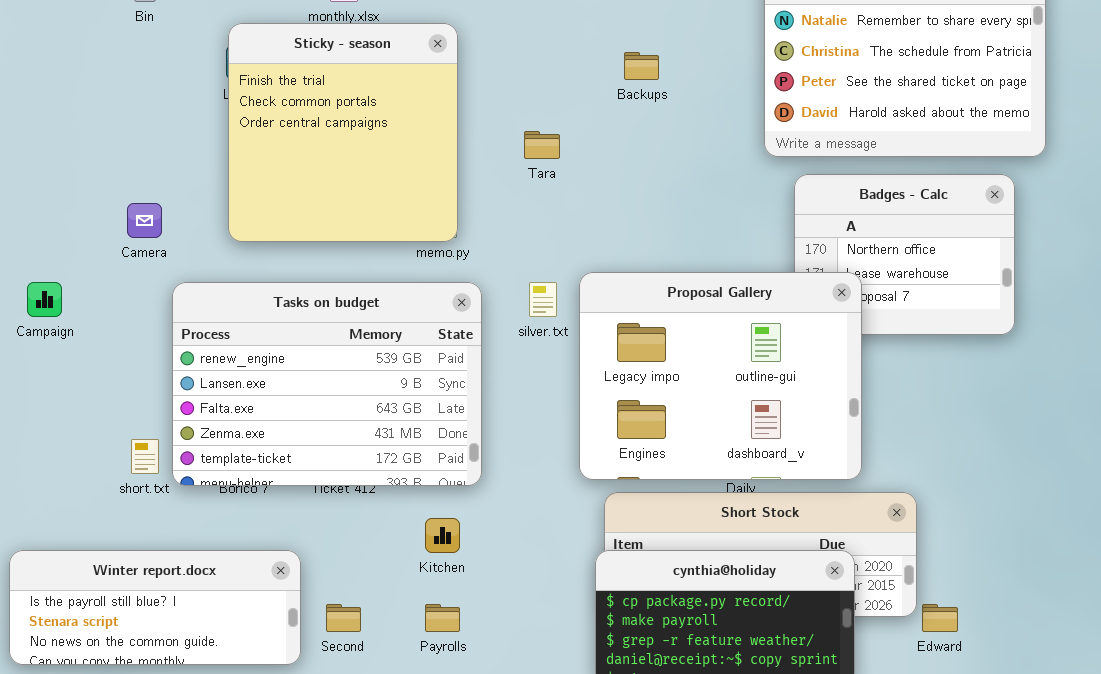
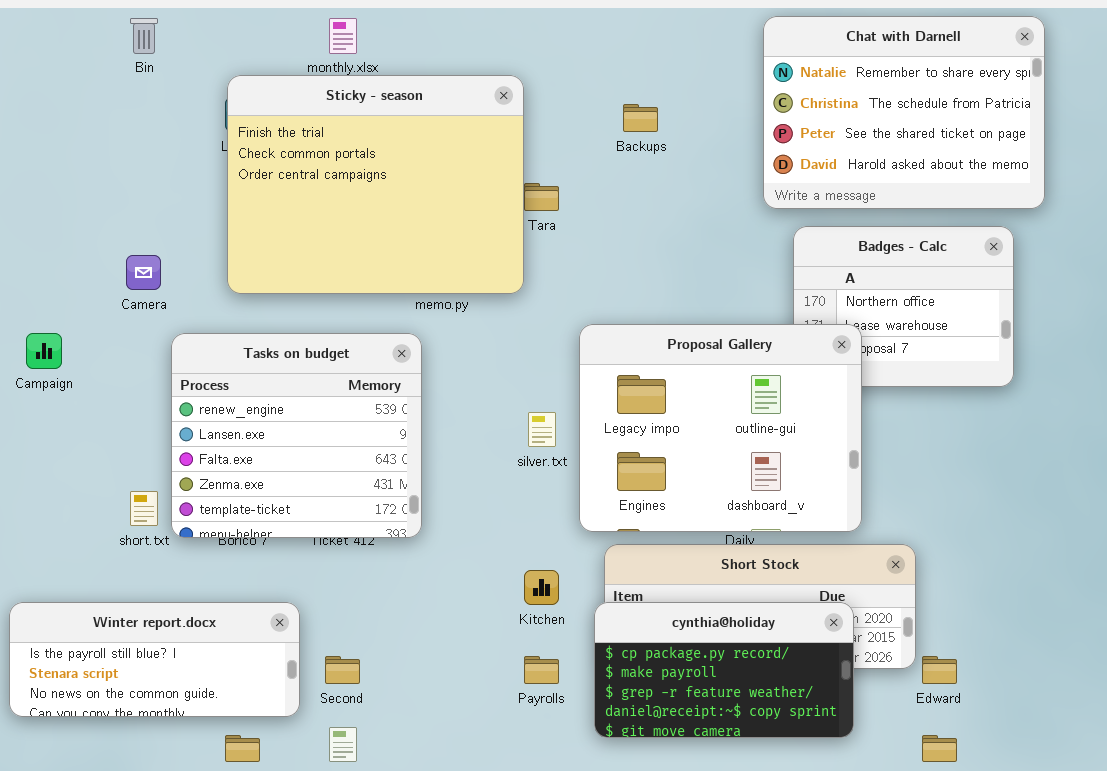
Sticky - season: [228,23,458,242] -> [227,75,524,294], resized
Tasks on budget: [172,282,482,486] -> [171,333,422,538], resized
silver.txt: [529,282,557,317] -> [528,412,556,447], moved
Kitchen: [425,518,460,553] -> [524,570,559,605], moved
Payrolls: [425,604,460,632] -> [524,656,559,684], moved

